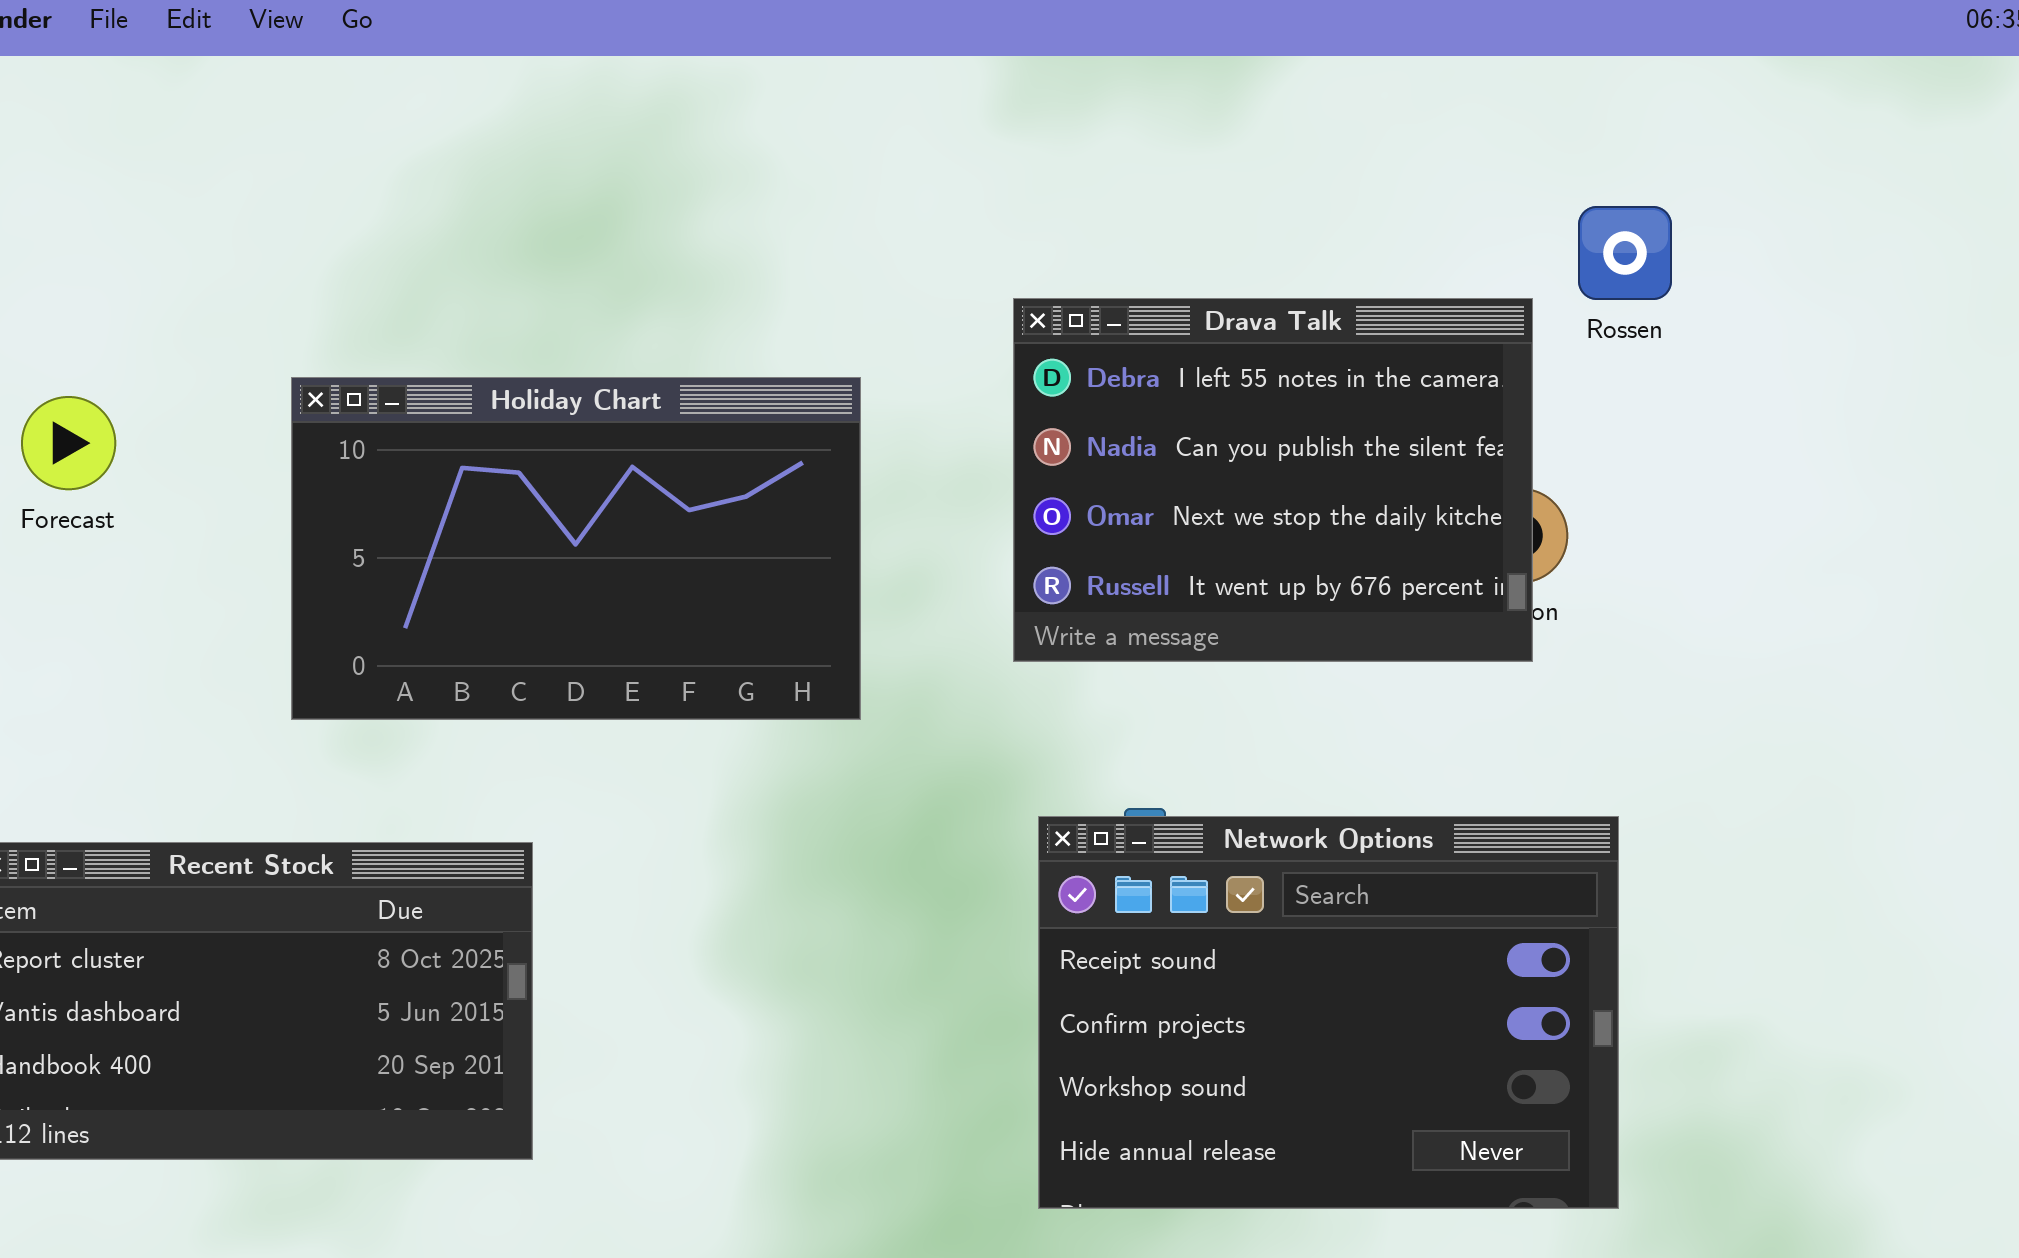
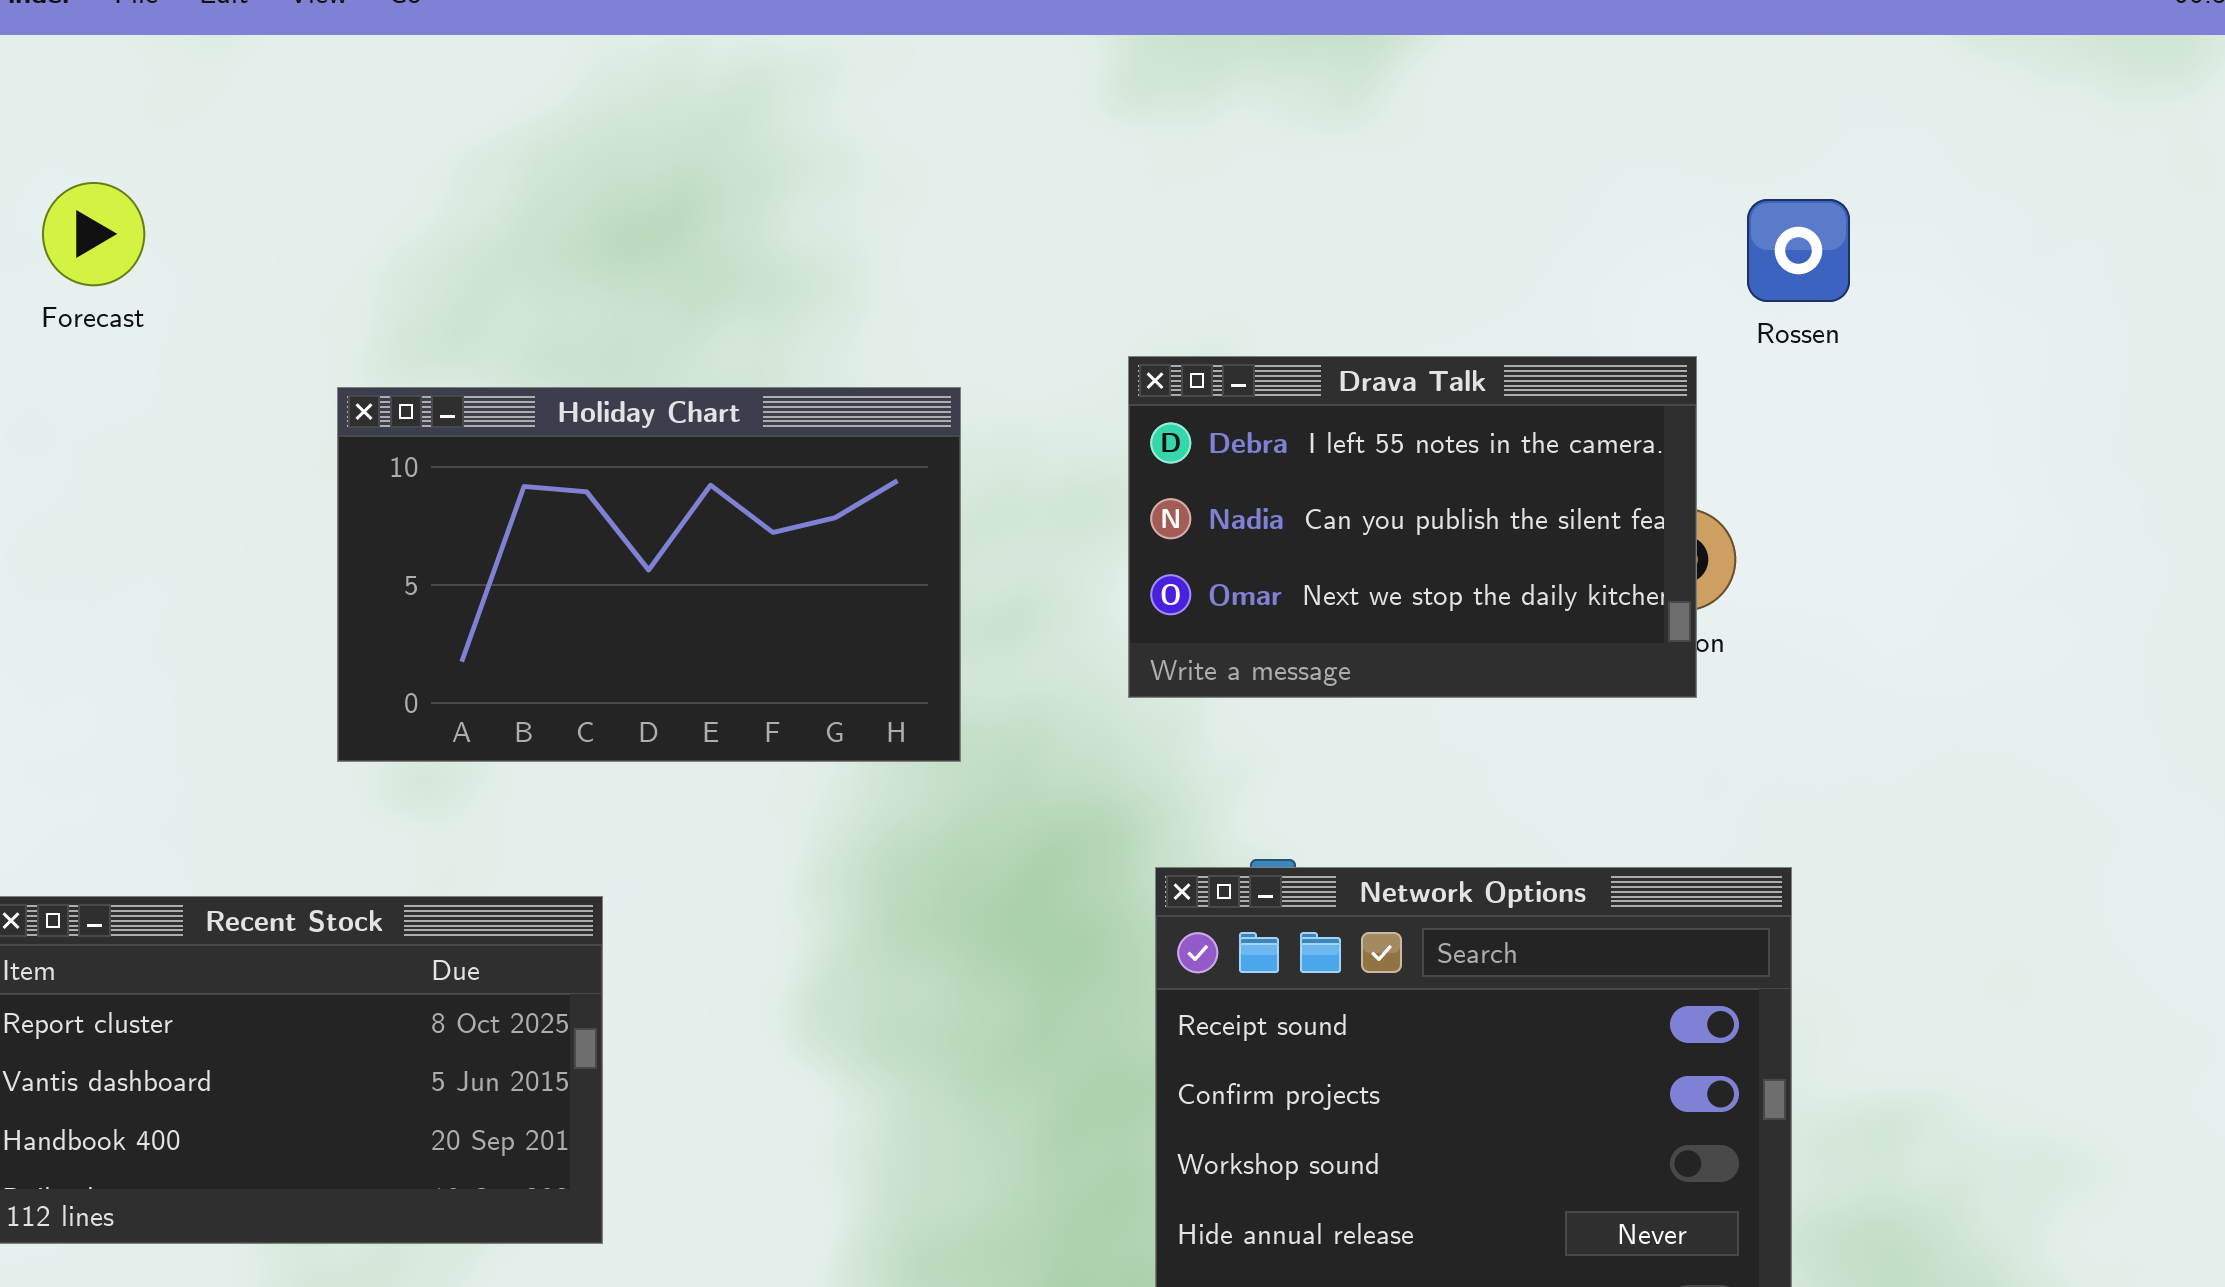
Drava Talk: [1013,298,1533,662] -> [1128,356,1697,698], resized
Forecast: [21,396,116,490] -> [42,182,145,286], moved

